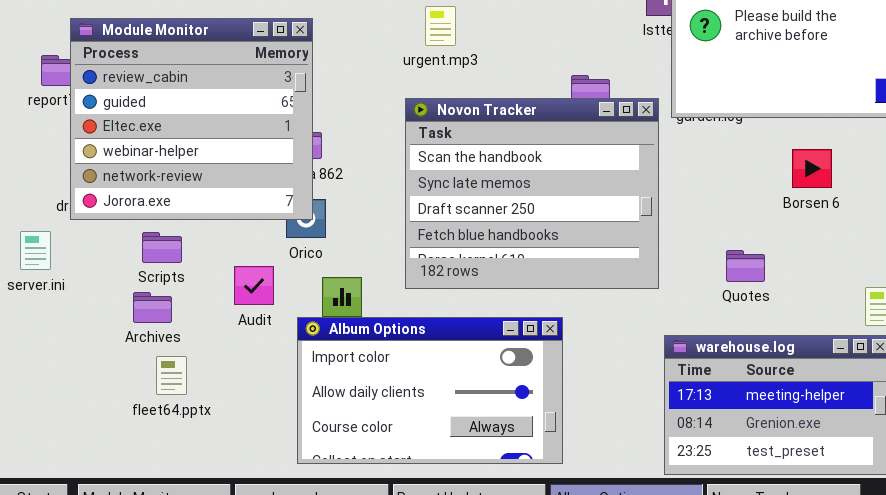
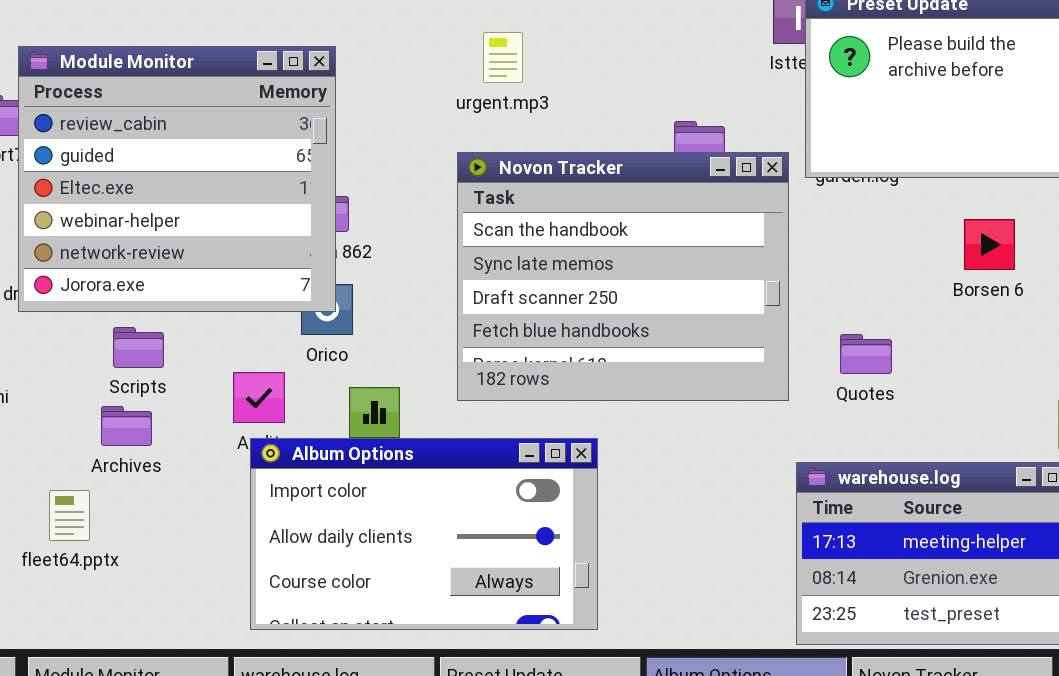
Quotes: [726,250,765,282] -> [840,334,892,374], moved
Album Options: [297,317,563,464] -> [250,438,598,630], moved
fleet64.pptx: [156,356,187,395] -> [49,490,90,541], moved

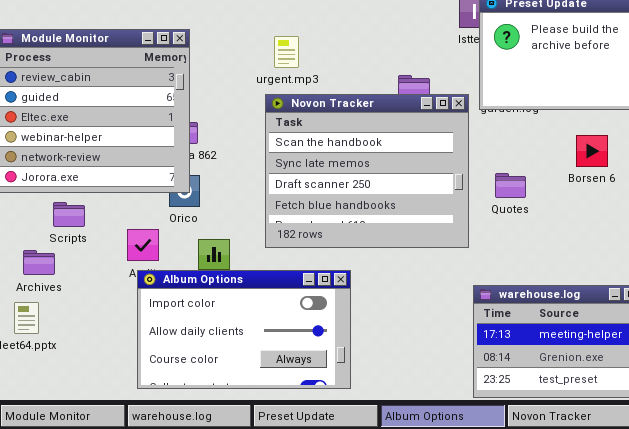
urgent.mp3: [483,32,523,83] -> [274,36,299,68], moved
Quotes: [840,334,892,374] -> [495,173,526,198], moved
Archives: [101,406,152,446] -> [23,250,55,275], moved

